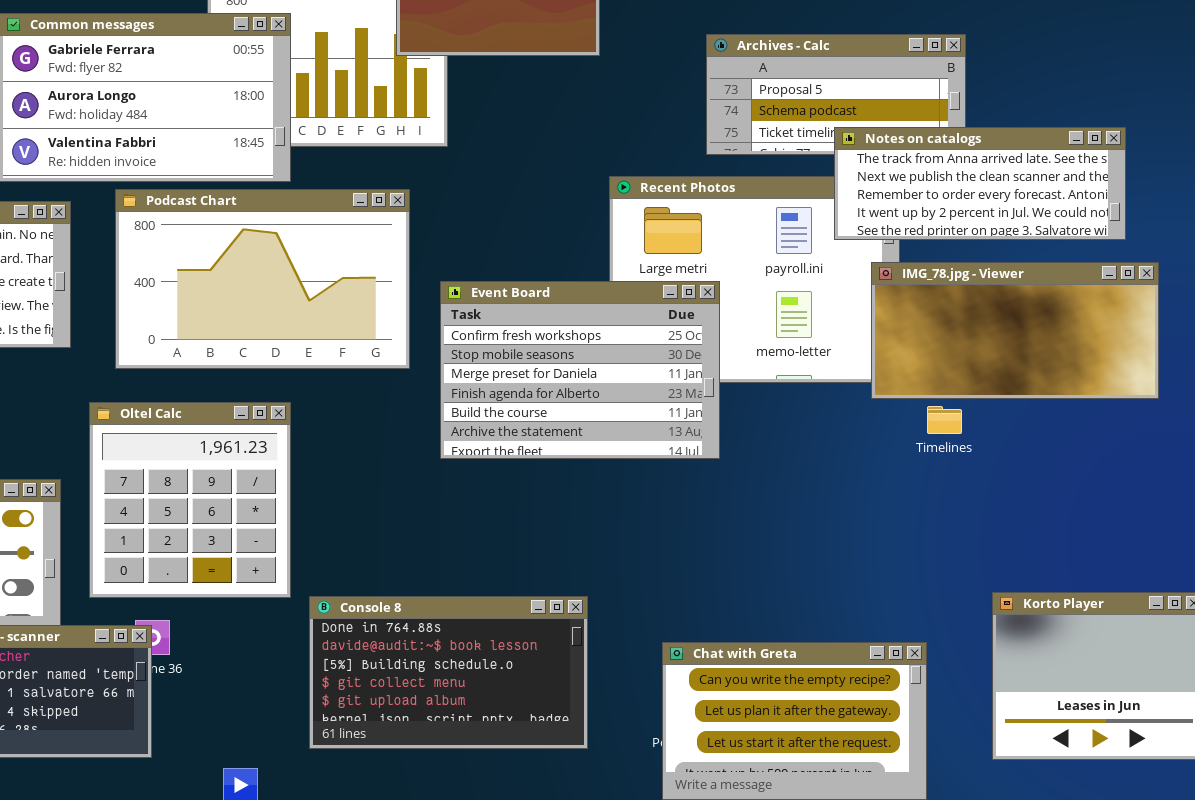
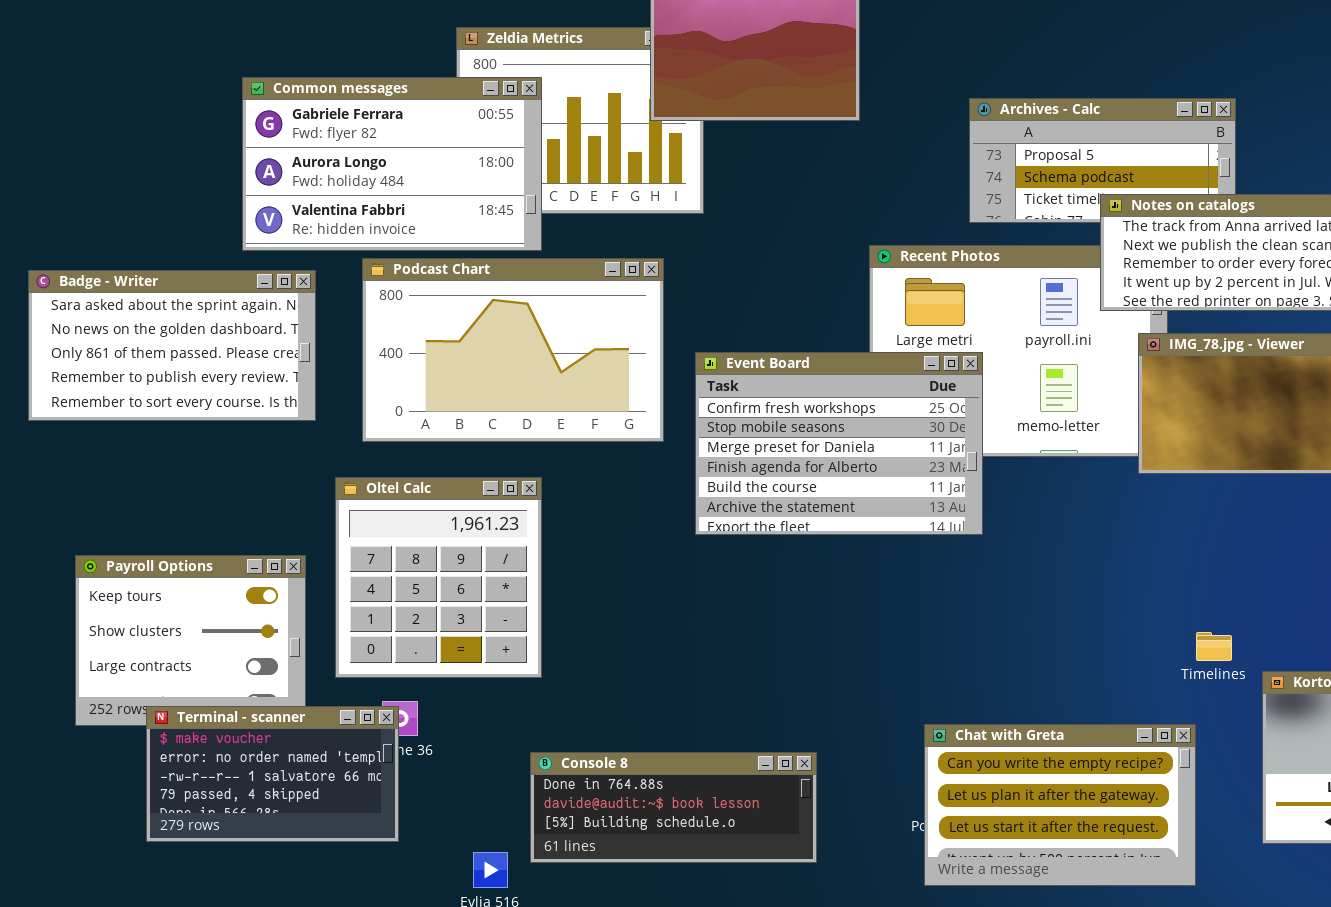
Timelines: [927,406,962,434] -> [1196,632,1232,661], moved
Console 8: [309,596,588,749] -> [530,752,817,863], moved, resized

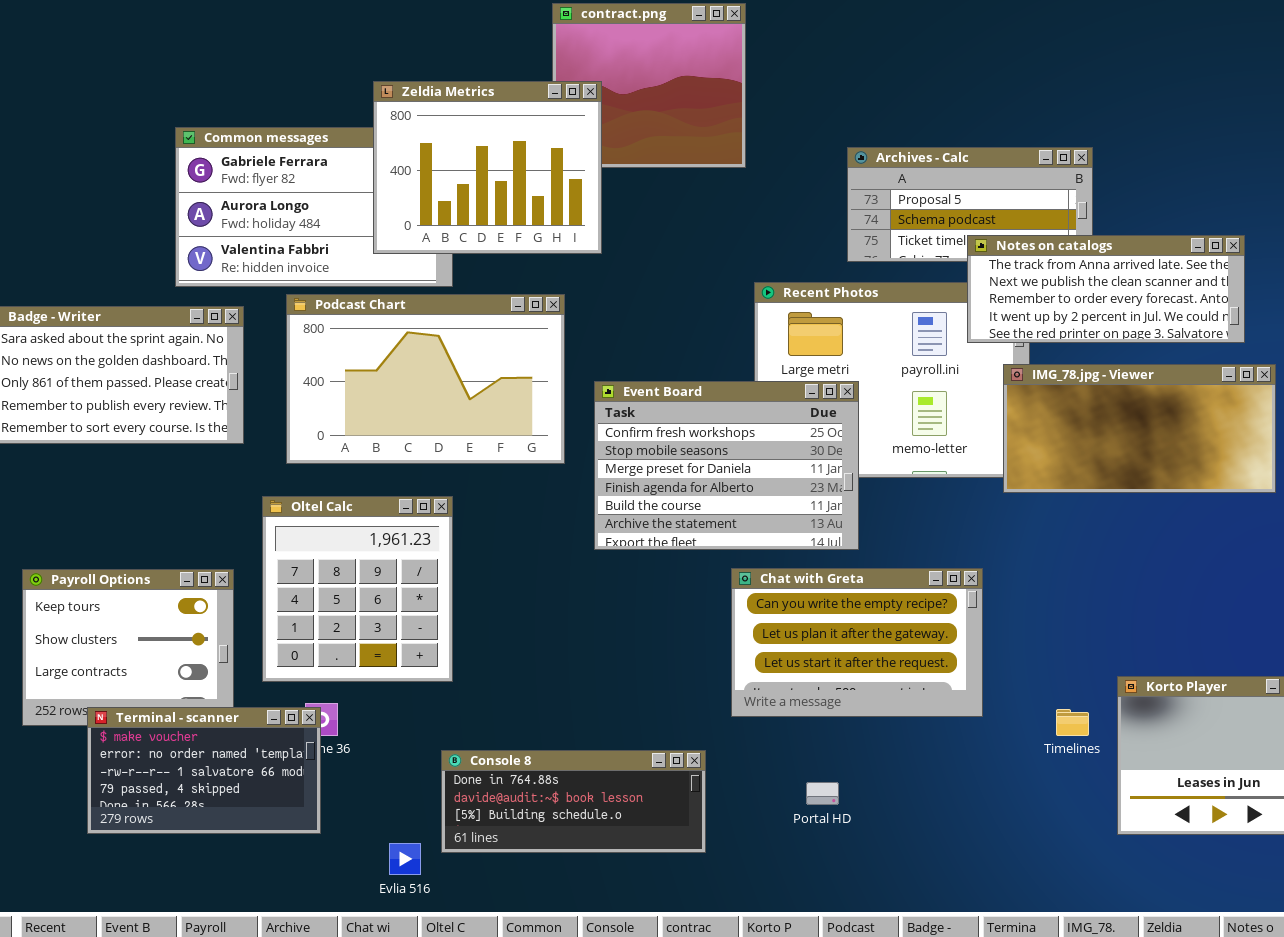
Zeldia Metrics: [456,27,704,214] -> [373,81,602,254], raised
Timelines: [1196,632,1232,661] -> [1056,709,1089,736], moved
Chat with Greta: [924,724,1196,886] -> [731,568,983,717], moved

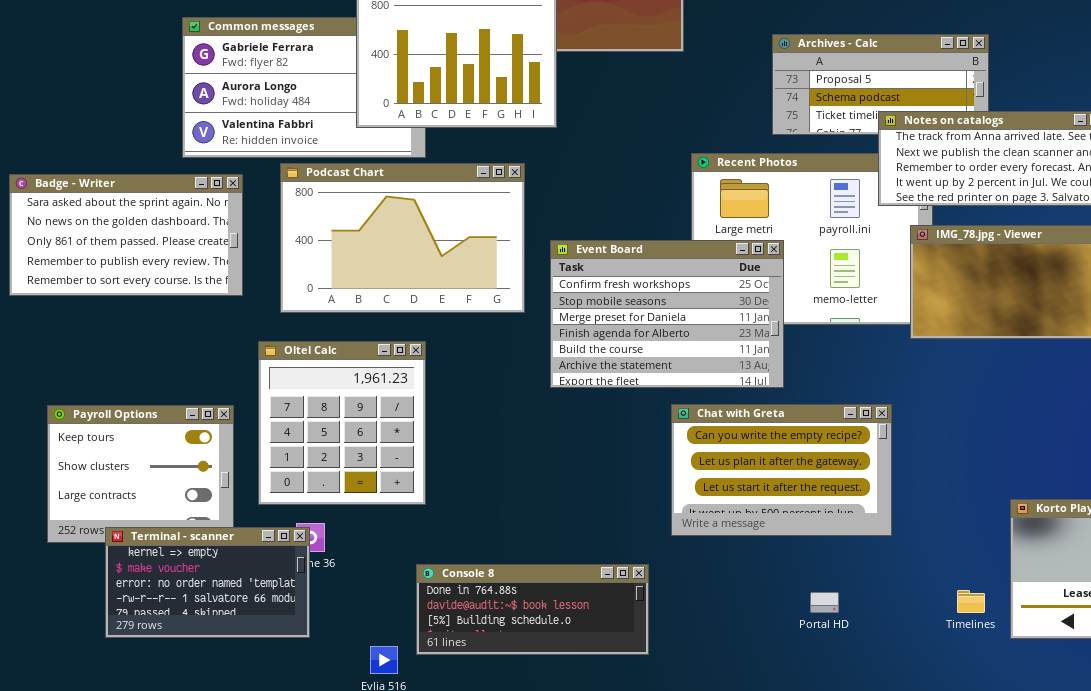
Terminal - scanner: [87,707,321,834] -> [105,527,310,638], scrolled up 1 row
Timelines: [1056,709,1089,736] -> [957,590,985,613], moved
Portal HD: [806,782,839,805] -> [810,592,839,613], moved

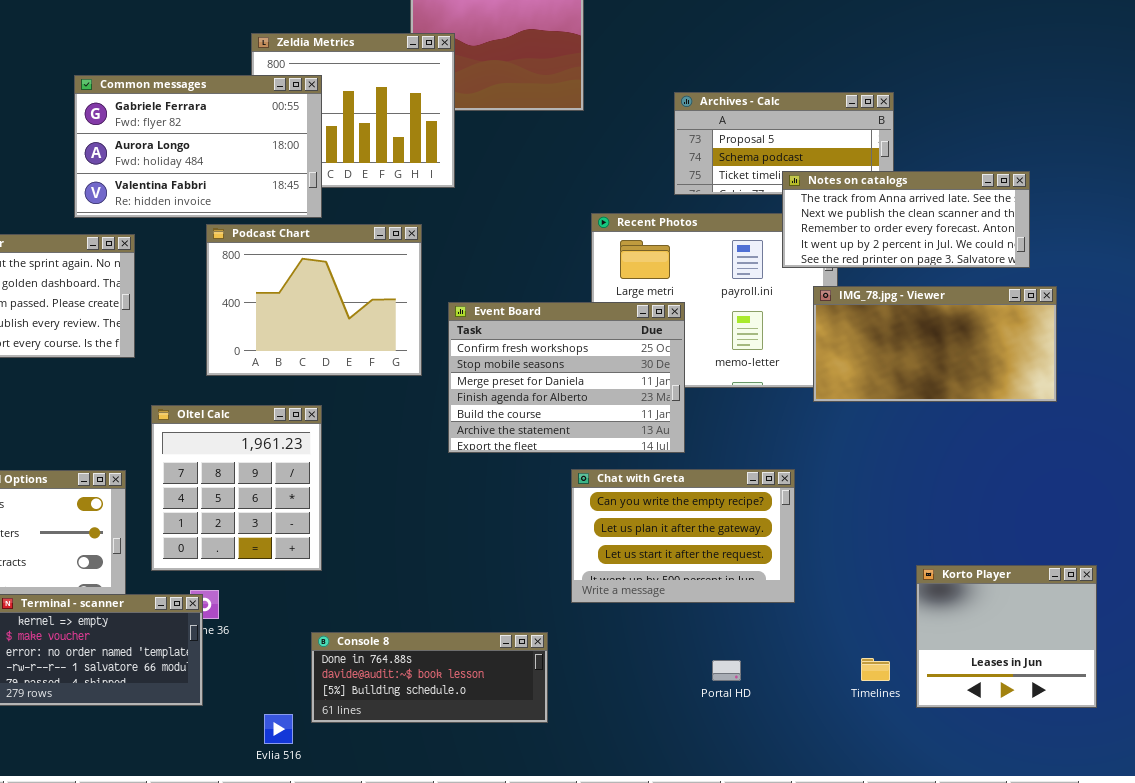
Common messages: [182,17,426,158] -> [74,75,322,218], raised
Podcast Chart: [280,163,525,313] -> [206,224,422,376], resized

